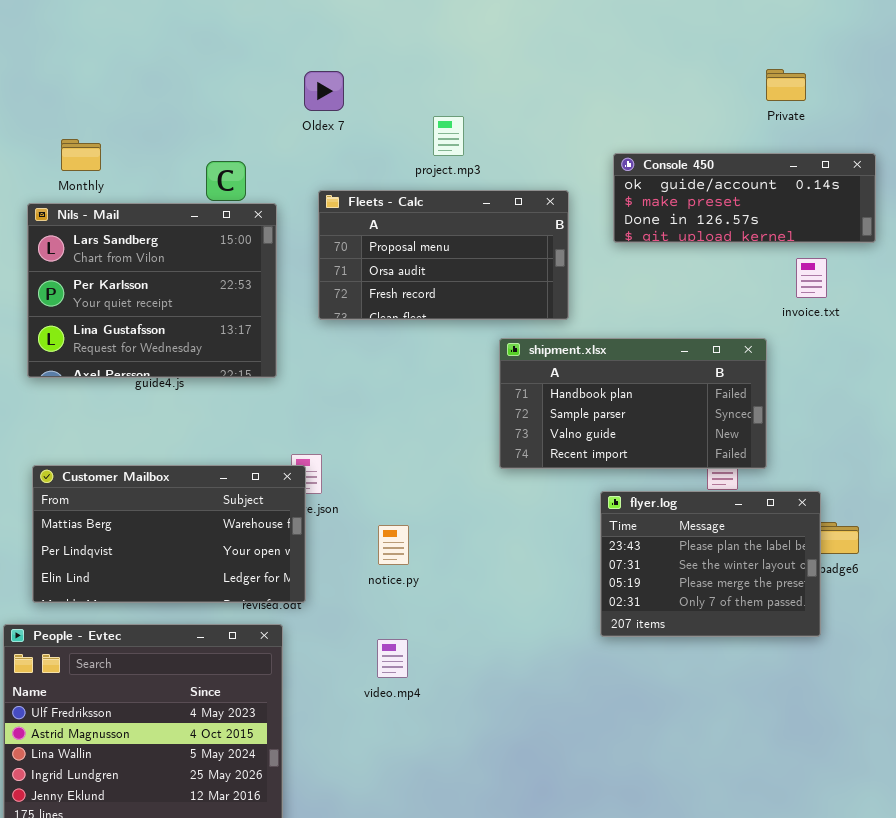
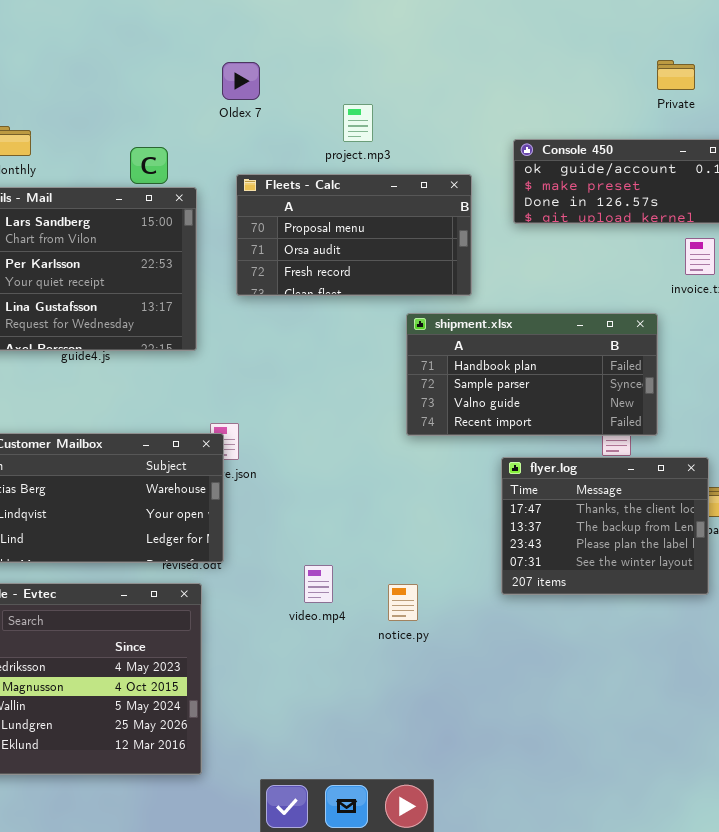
flyer.log: [600,491,821,637] -> [501,457,709,595], scrolled up 2 rows
notice.py: [378,525,409,565] -> [388,584,418,621], moved
video.mp4: [377,639,408,678] -> [304,565,333,603], moved

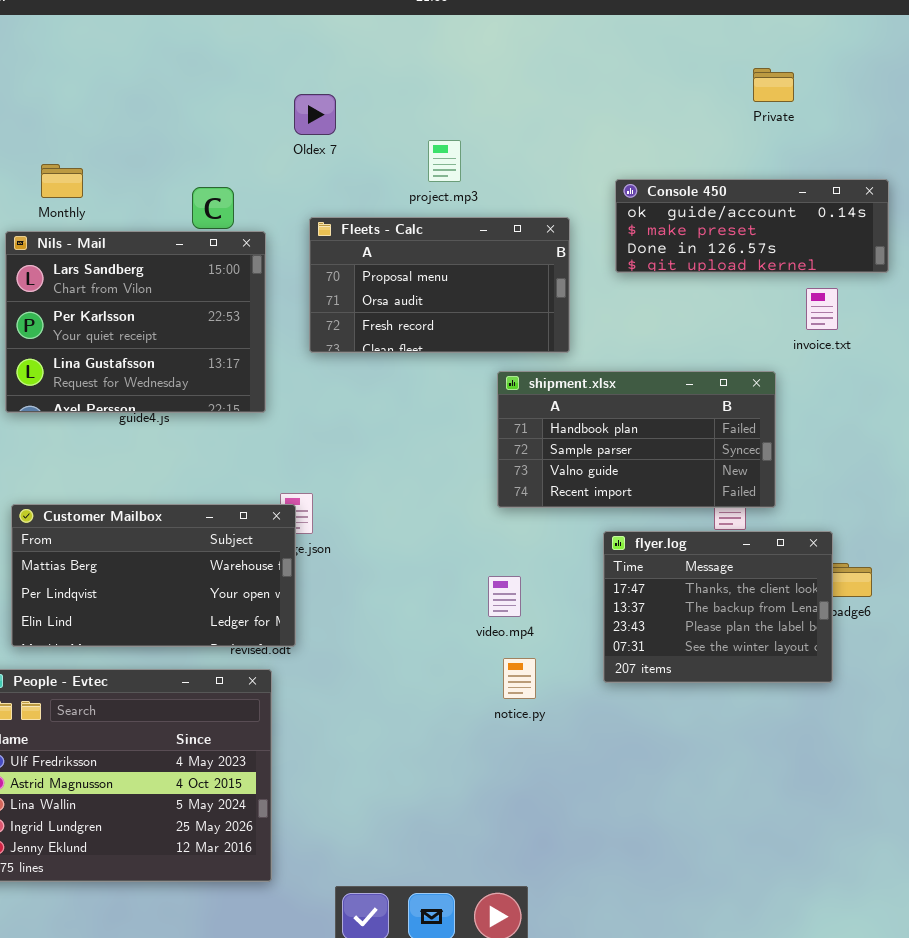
Private: [657,60,695,90] -> [753,68,794,102], moved
video.mp4: [304,565,333,603] -> [488,576,521,617], moved
notice.py: [388,584,418,621] -> [503,658,536,699], moved

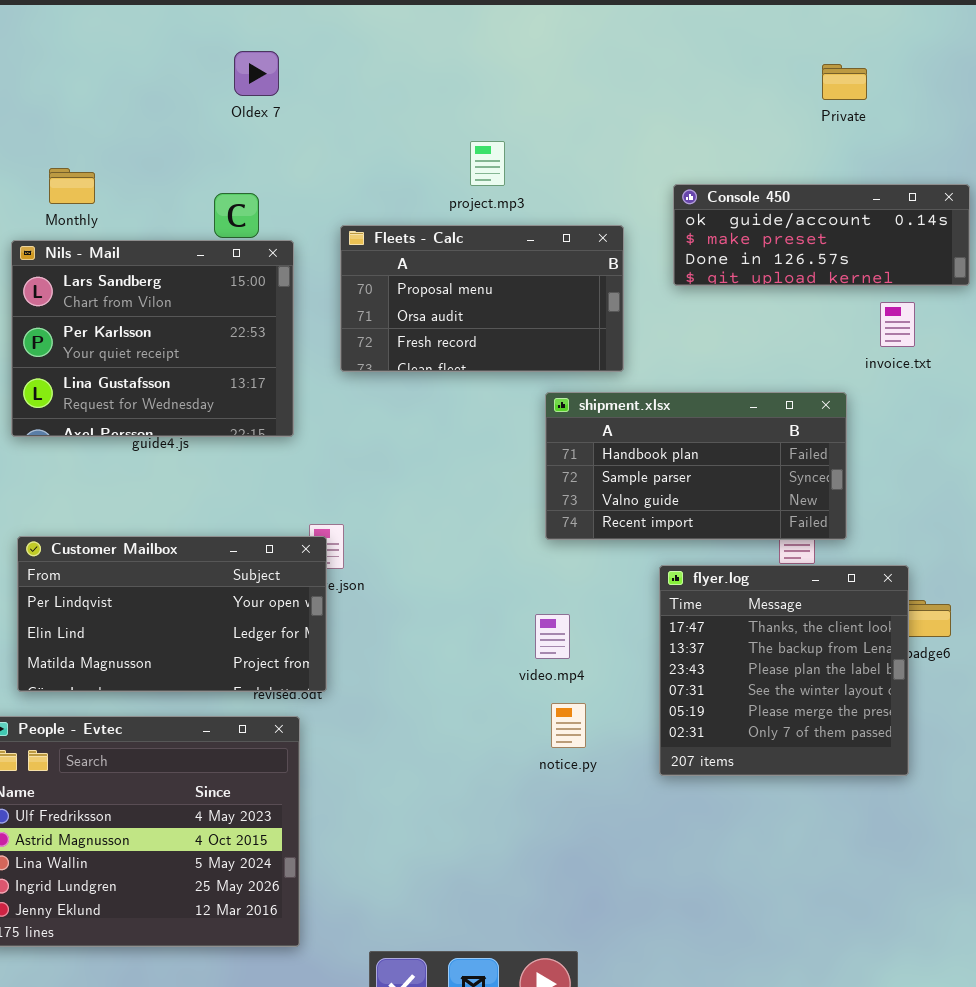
Oldex 7: [294,94,336,135] -> [234,51,279,96], moved
Customer Mailbox: [11,504,296,647] -> [17,536,327,692], scrolled down 1 row
flyer.log: [603,531,833,683] -> [659,565,909,776], resized

